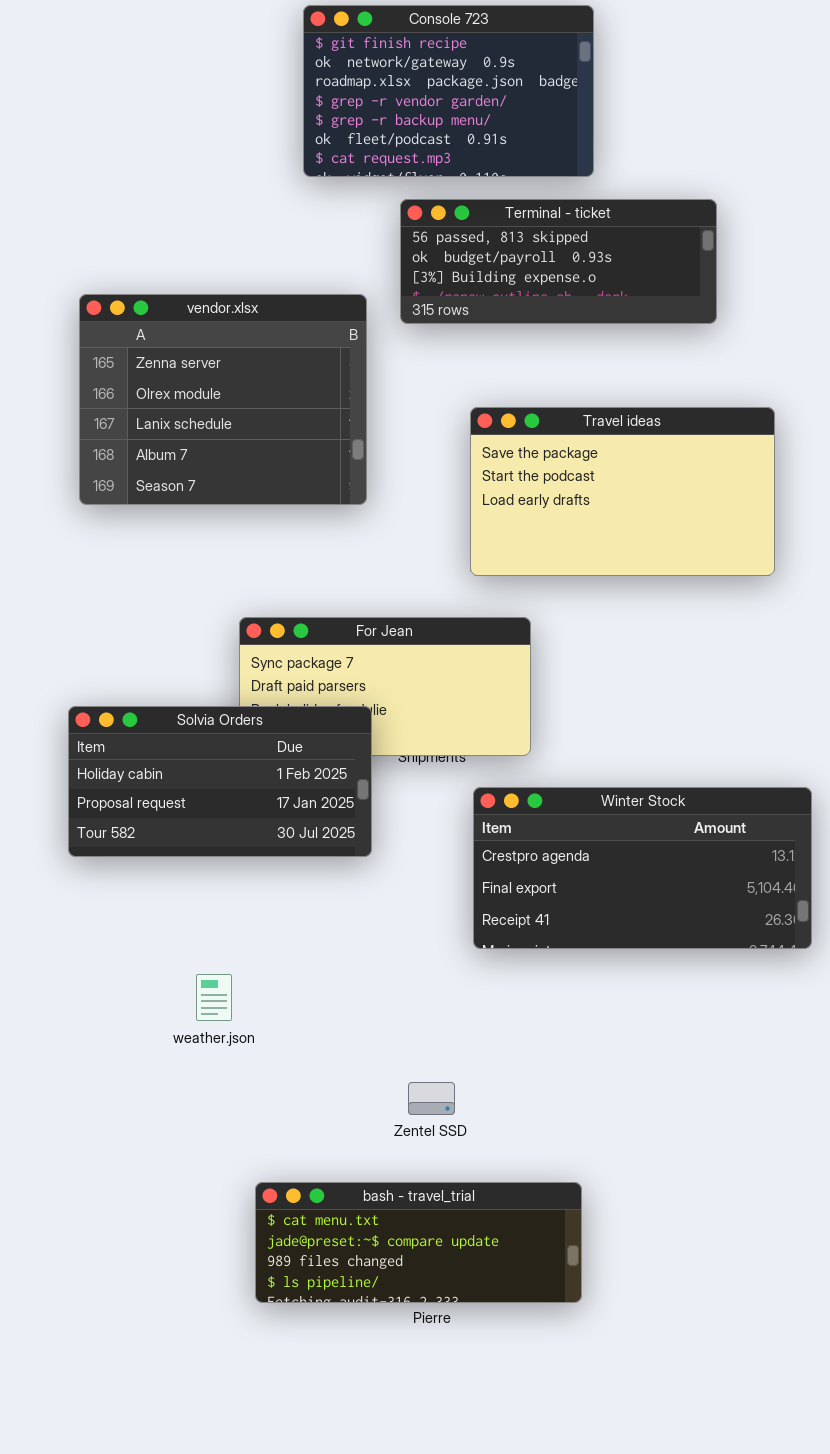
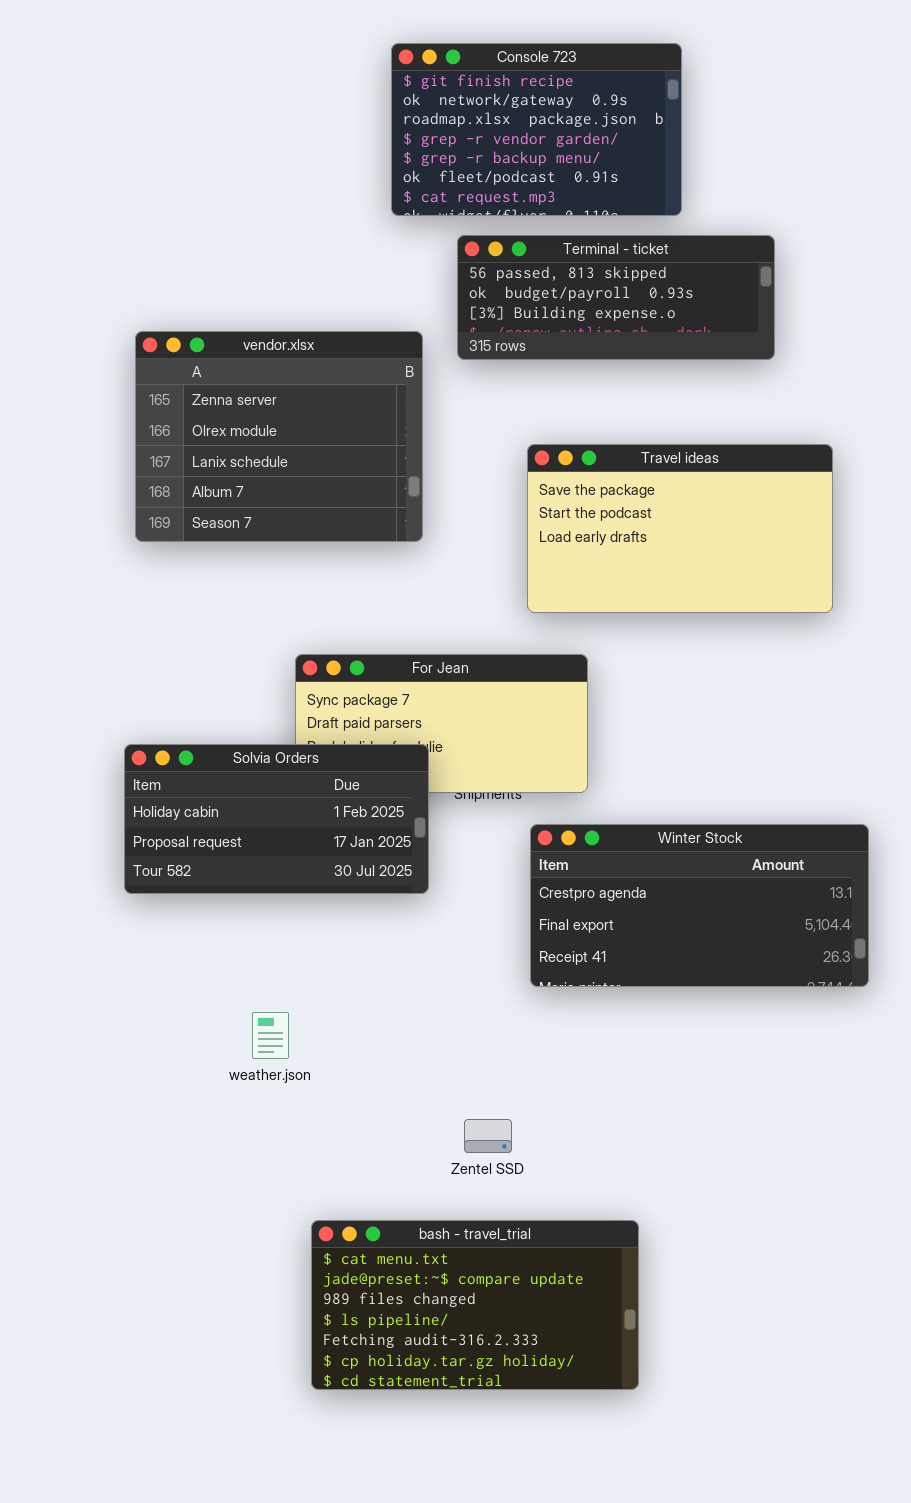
Console 723: [303,5,594,177] -> [391,43,682,216], moved
bash - travel_trial: [255,1182,582,1303] -> [311,1220,639,1390], resized

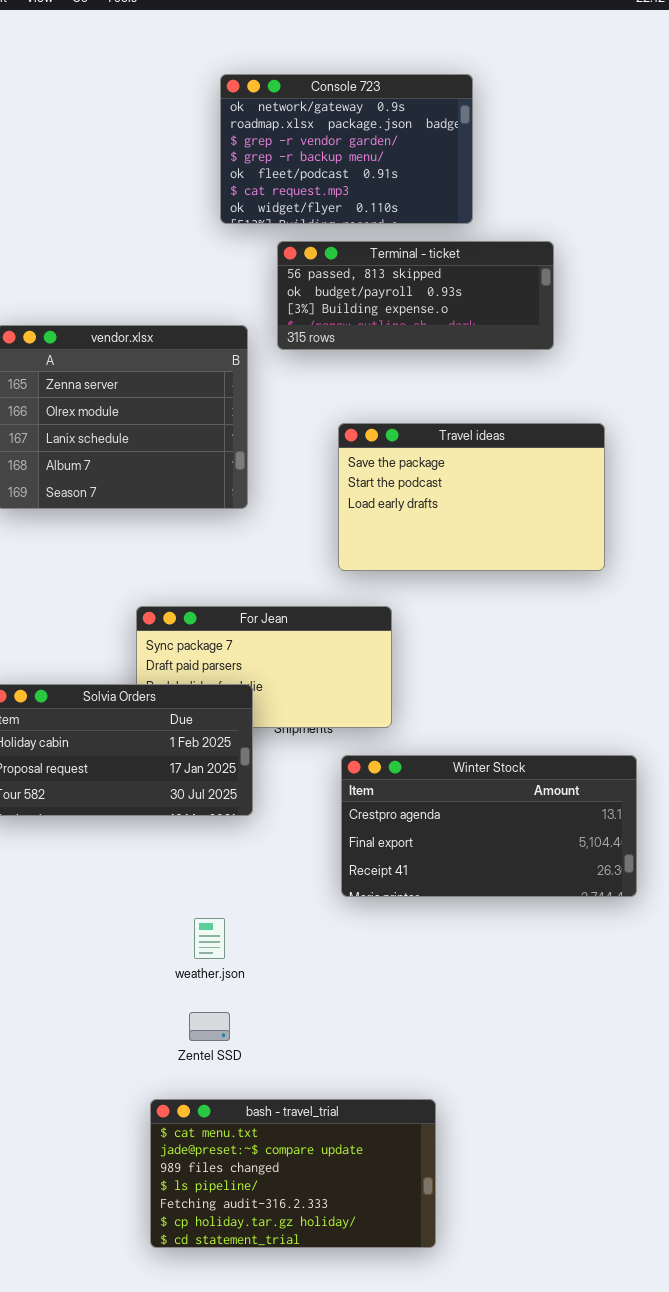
Console 723: [391,43,682,216] -> [220,74,473,224], scrolled down 1 row
weather.json: [252,1012,289,1059] -> [194,918,225,959], moved
Zentel SSD: [464,1119,512,1153] -> [189,1012,230,1041], moved

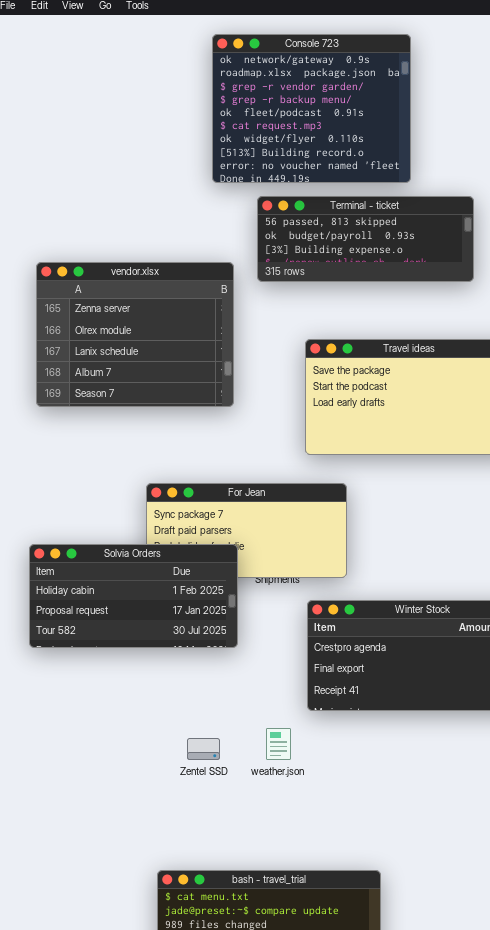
Console 723: [220,74,473,224] -> [212,34,411,183], resized
weather.json: [194,918,225,959] -> [266,728,291,760], moved
Zentel SSD: [189,1012,230,1041] -> [187,738,220,760], moved

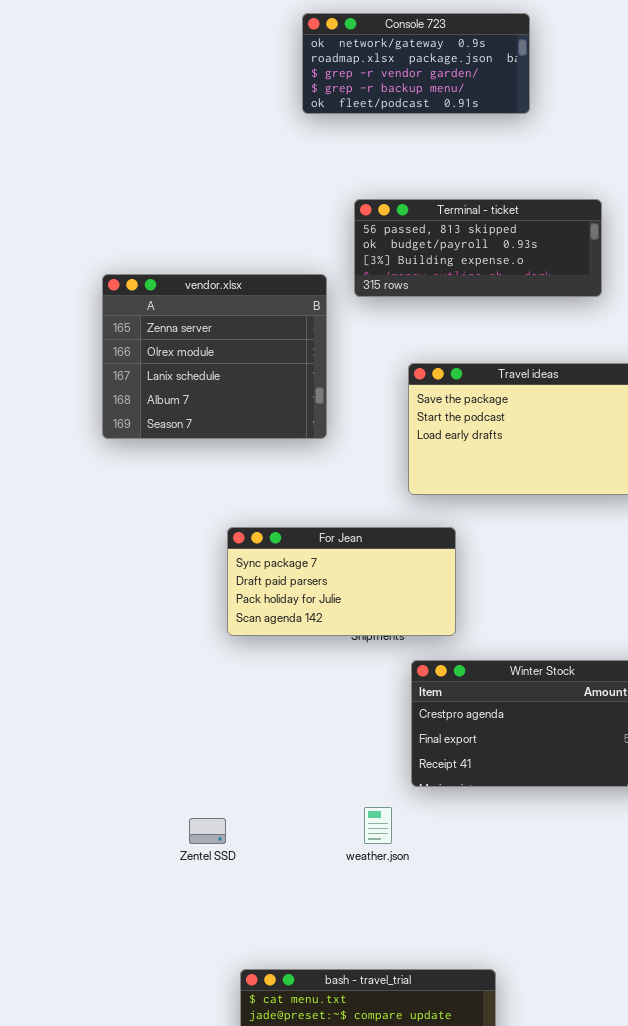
Console 723: [212,34,411,183] -> [302,13,530,114], resized
Solvia Orders: [29,544,238,648] -> none, closed
Zentel SSD: [187,738,220,760] -> [189,818,226,844], moved

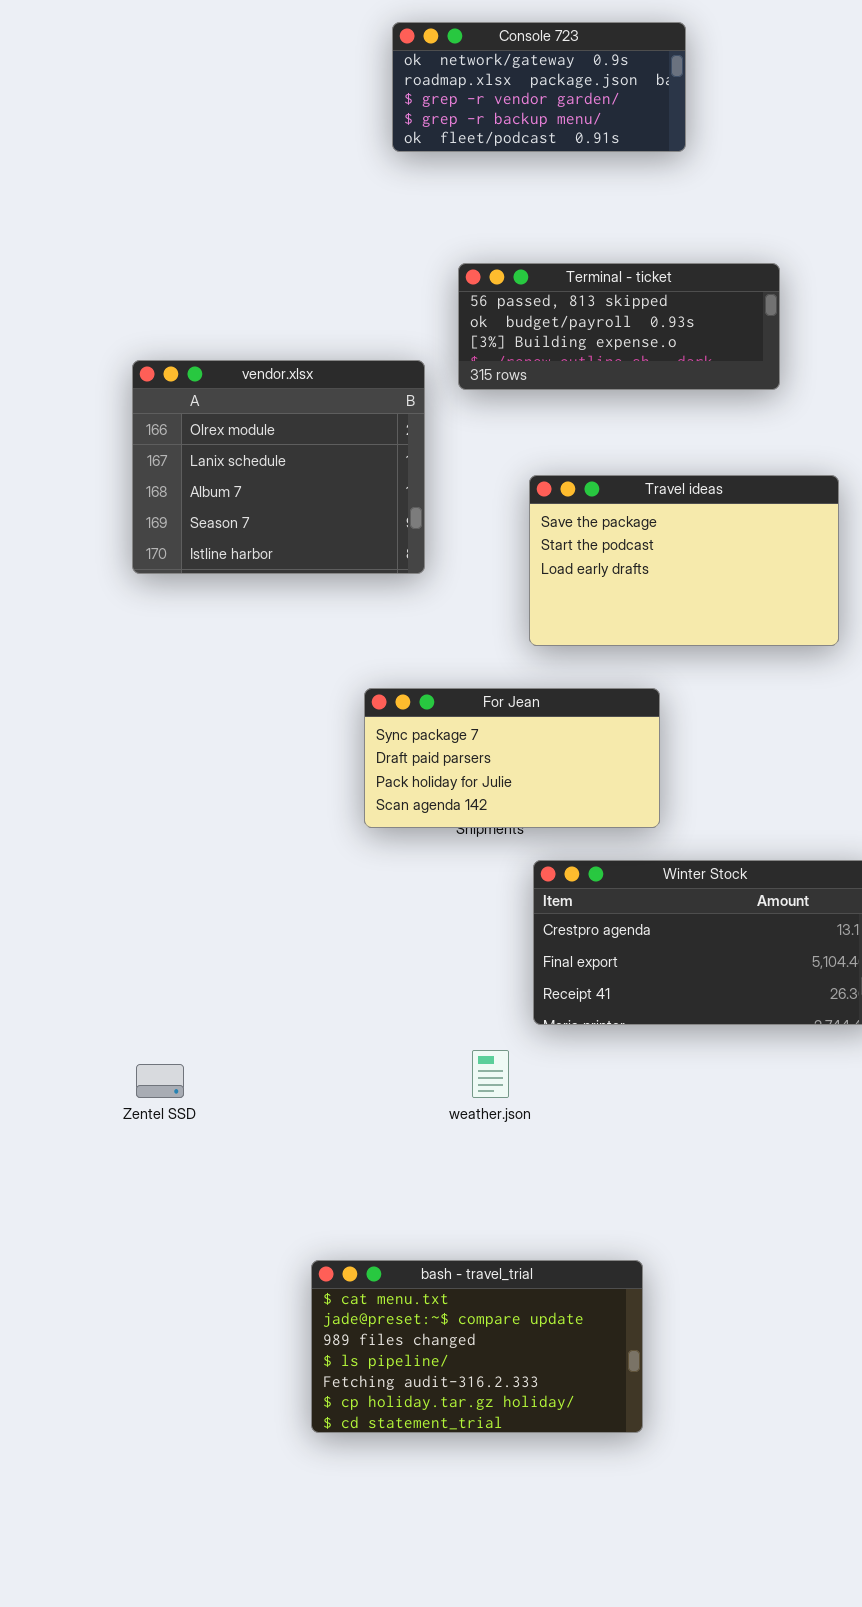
vendor.xlsx: [102,274,327,439] -> [132,360,425,574], scrolled down 1 row
For Jean: [227,527,456,636] -> [364,688,660,828], moved
Zentel SSD: [189,818,226,844] -> [136,1064,184,1098], moved

